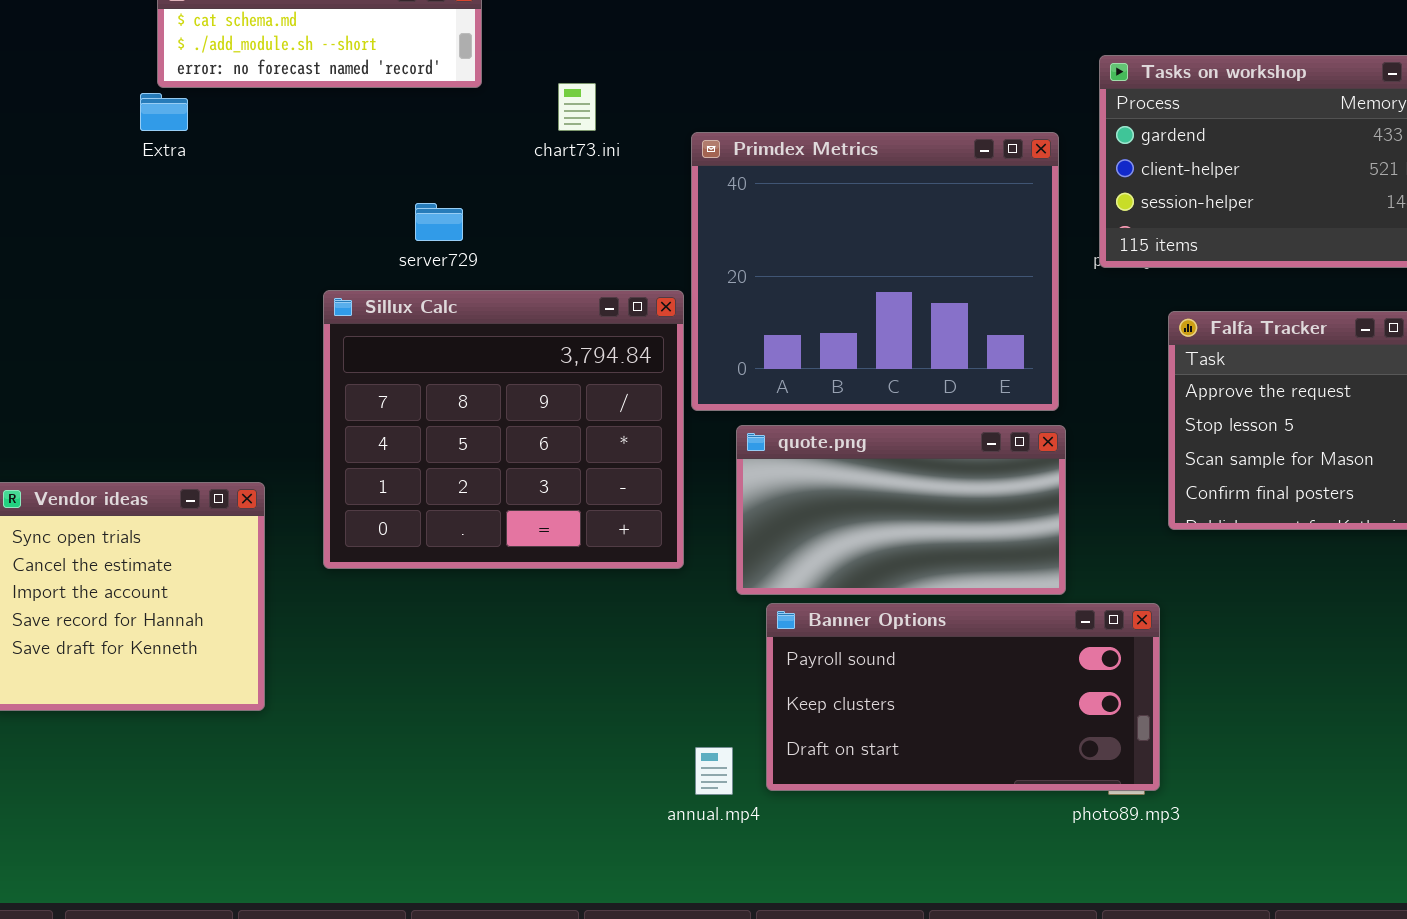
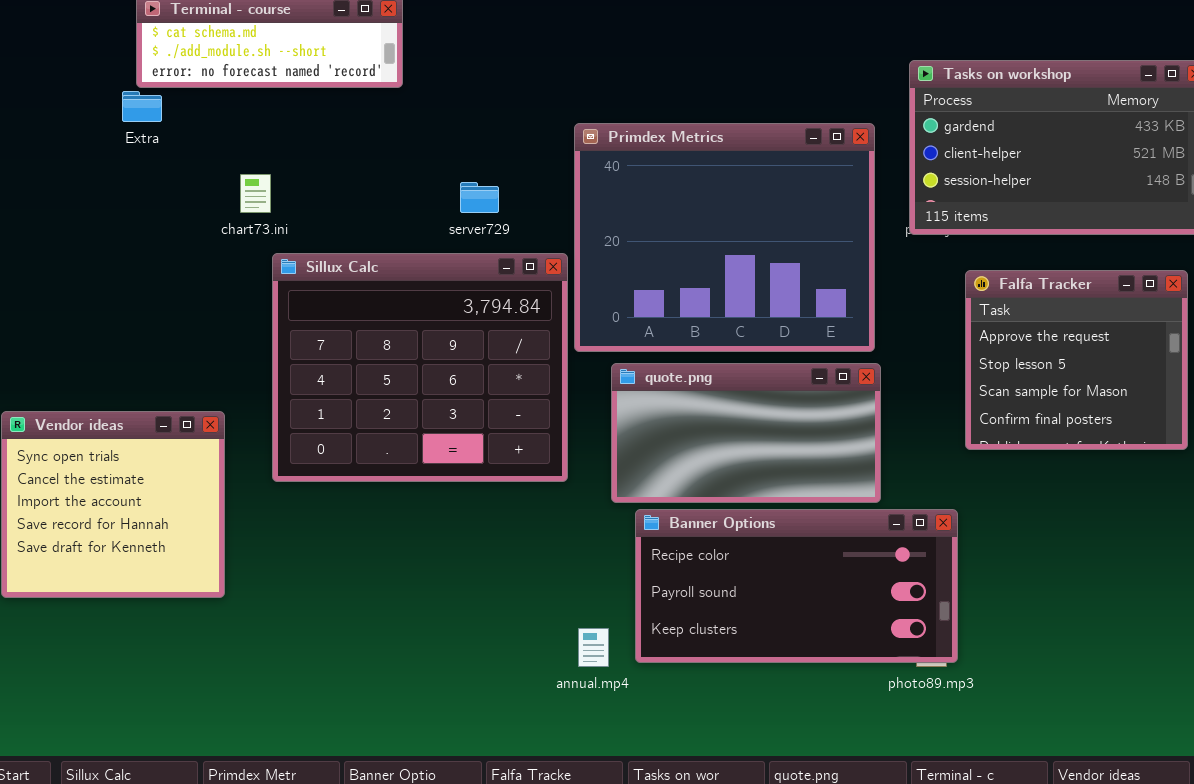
chart73.ini: [558,83,596,131] -> [240,174,271,213], moved
server729: [415,203,463,241] -> [460,182,499,213], moved
Banner Options: [766,603,1160,791] -> [635,509,958,663], scrolled up 1 row

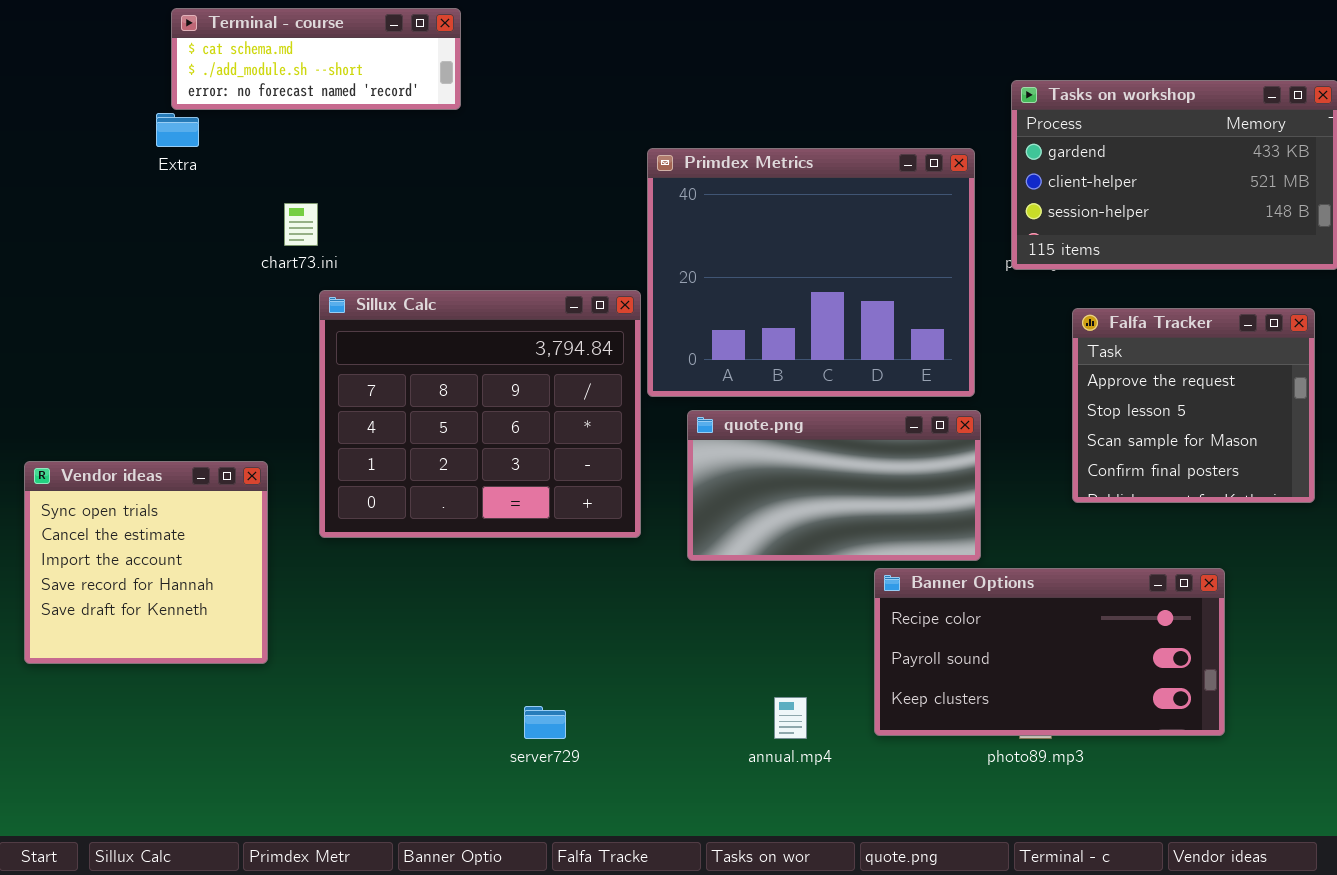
server729: [460,182,499,213] -> [524,706,566,739], moved
Banner Options: [635,509,958,663] -> [874,568,1225,736], moved
annual.mp4: [578,628,609,667] -> [774,697,807,739], moved

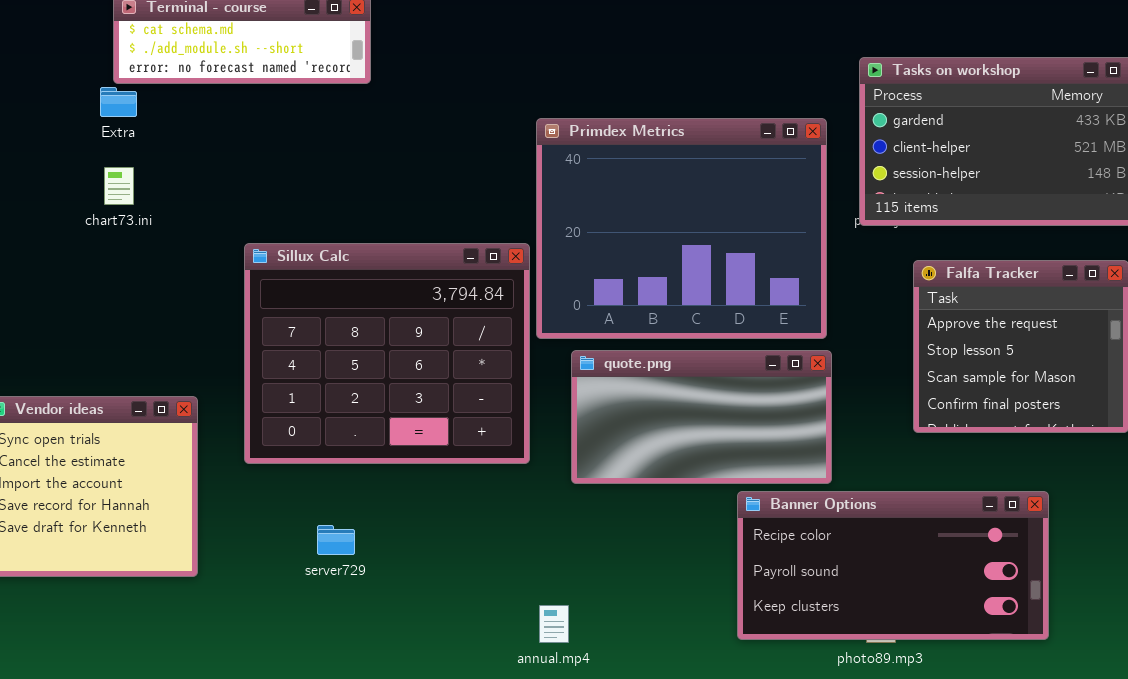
chart73.ini: [284,203,318,246] -> [104,167,134,205], moved
annual.mp4: [774,697,807,739] -> [539,605,569,643], moved
server729: [524,706,566,739] -> [317,525,355,555], moved

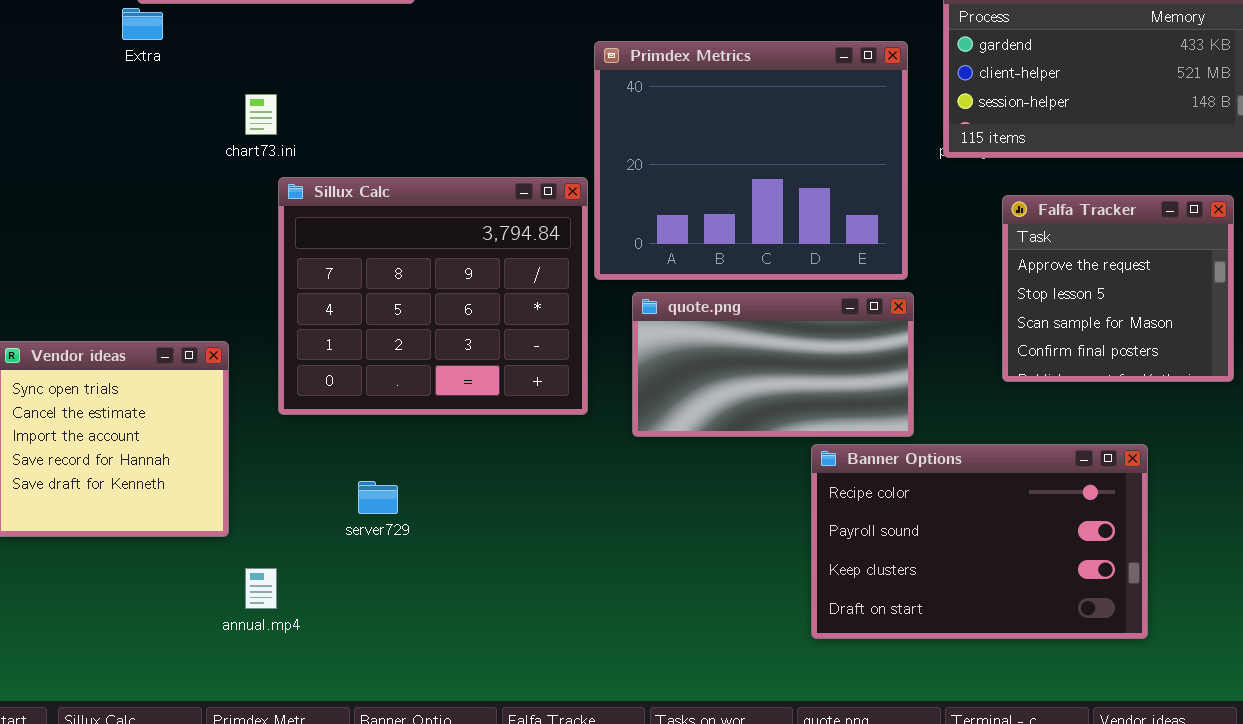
chart73.ini: [104,167,134,205] -> [245,94,277,135], moved
Banner Options: [737,491,1049,640] -> [811,444,1148,639], resized
annual.mp4: [539,605,569,643] -> [245,568,277,609], moved

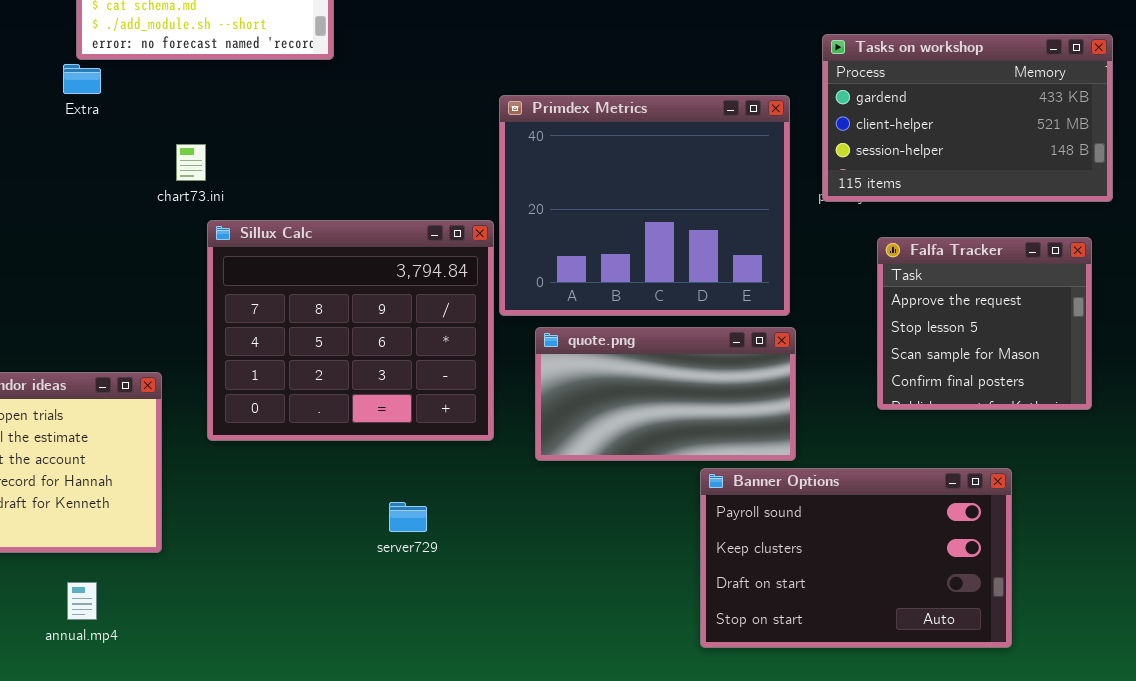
Banner Options: [811,444,1148,639] -> [700,468,1012,648], scrolled down 1 row
server729: [358,481,398,514] -> [389,502,427,532], moved
annual.mp4: [245,568,277,609] -> [67,582,97,620], moved

